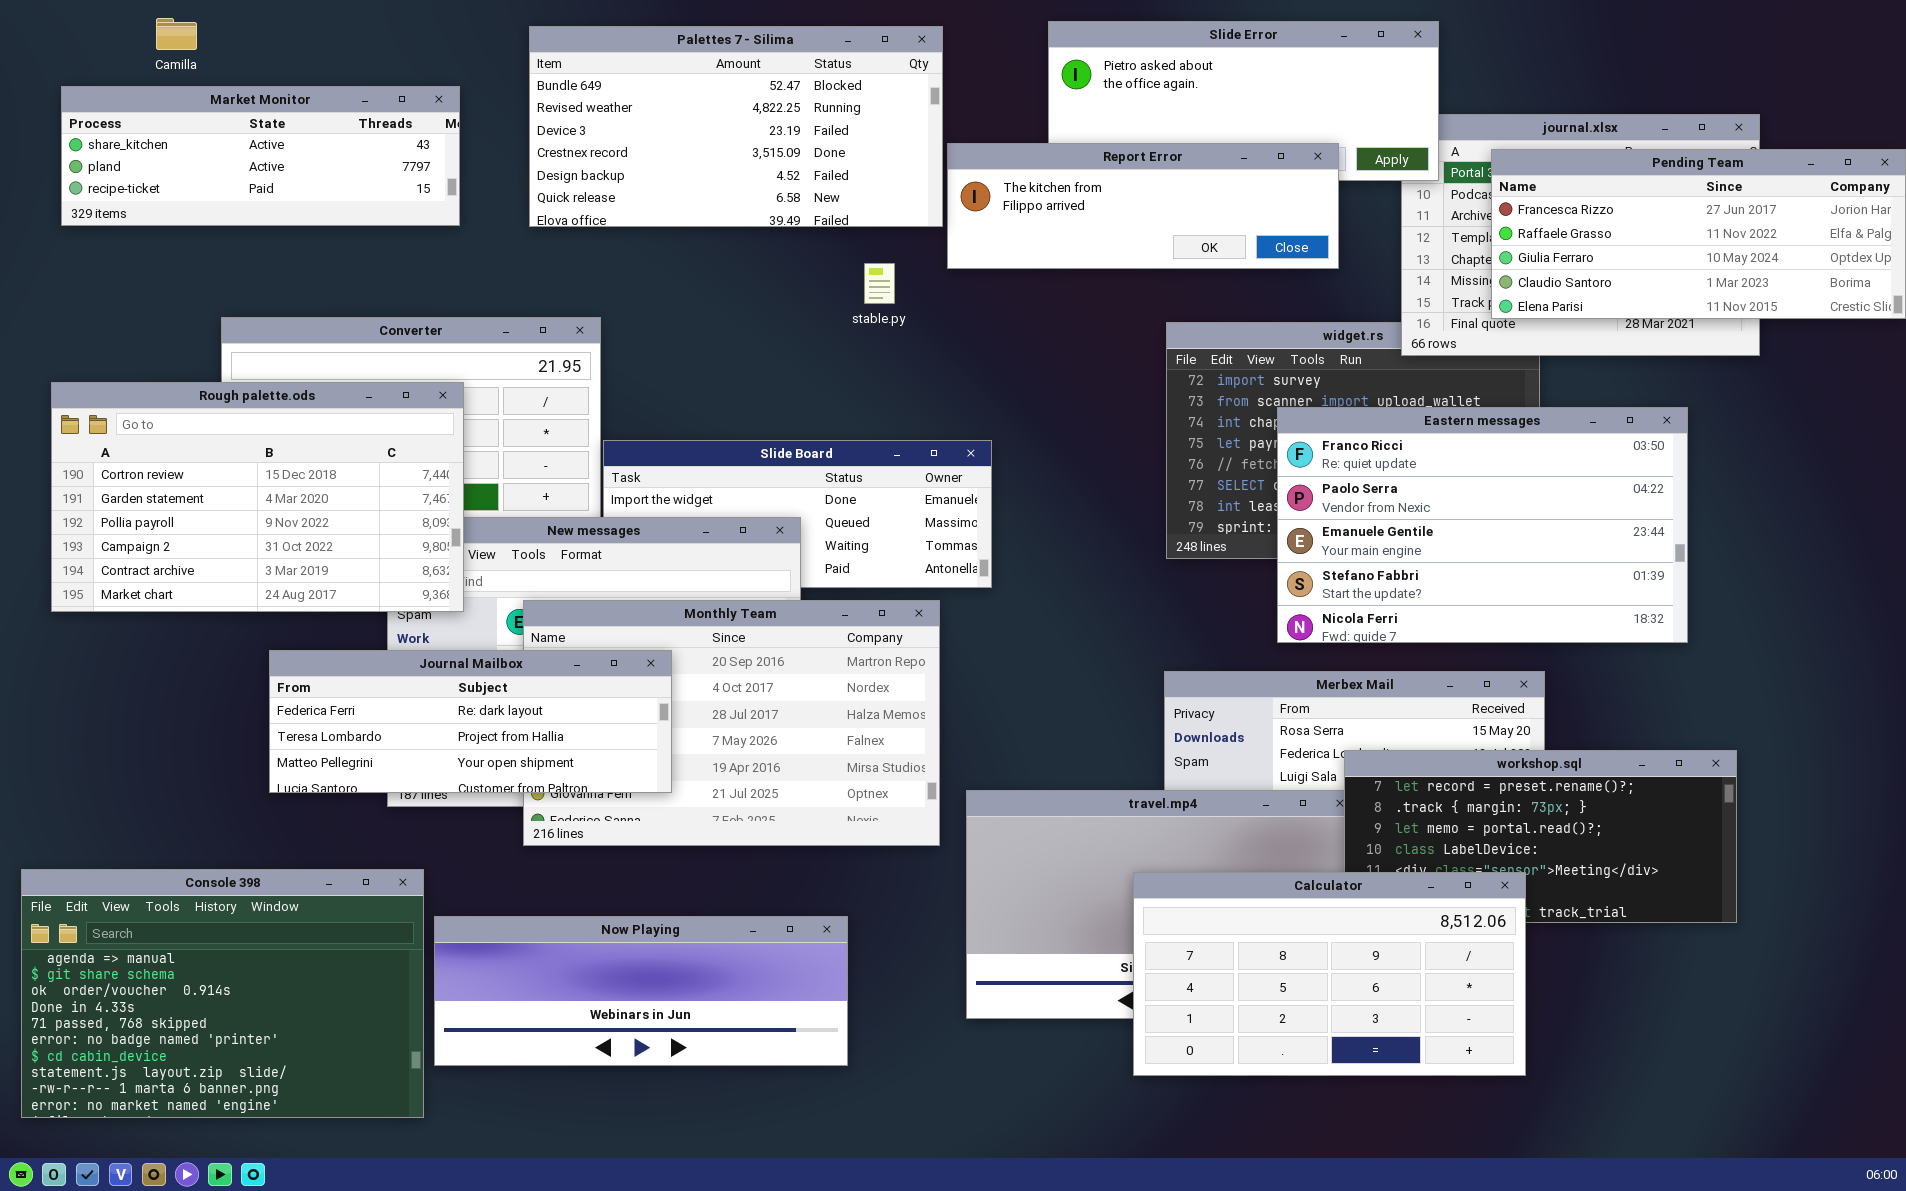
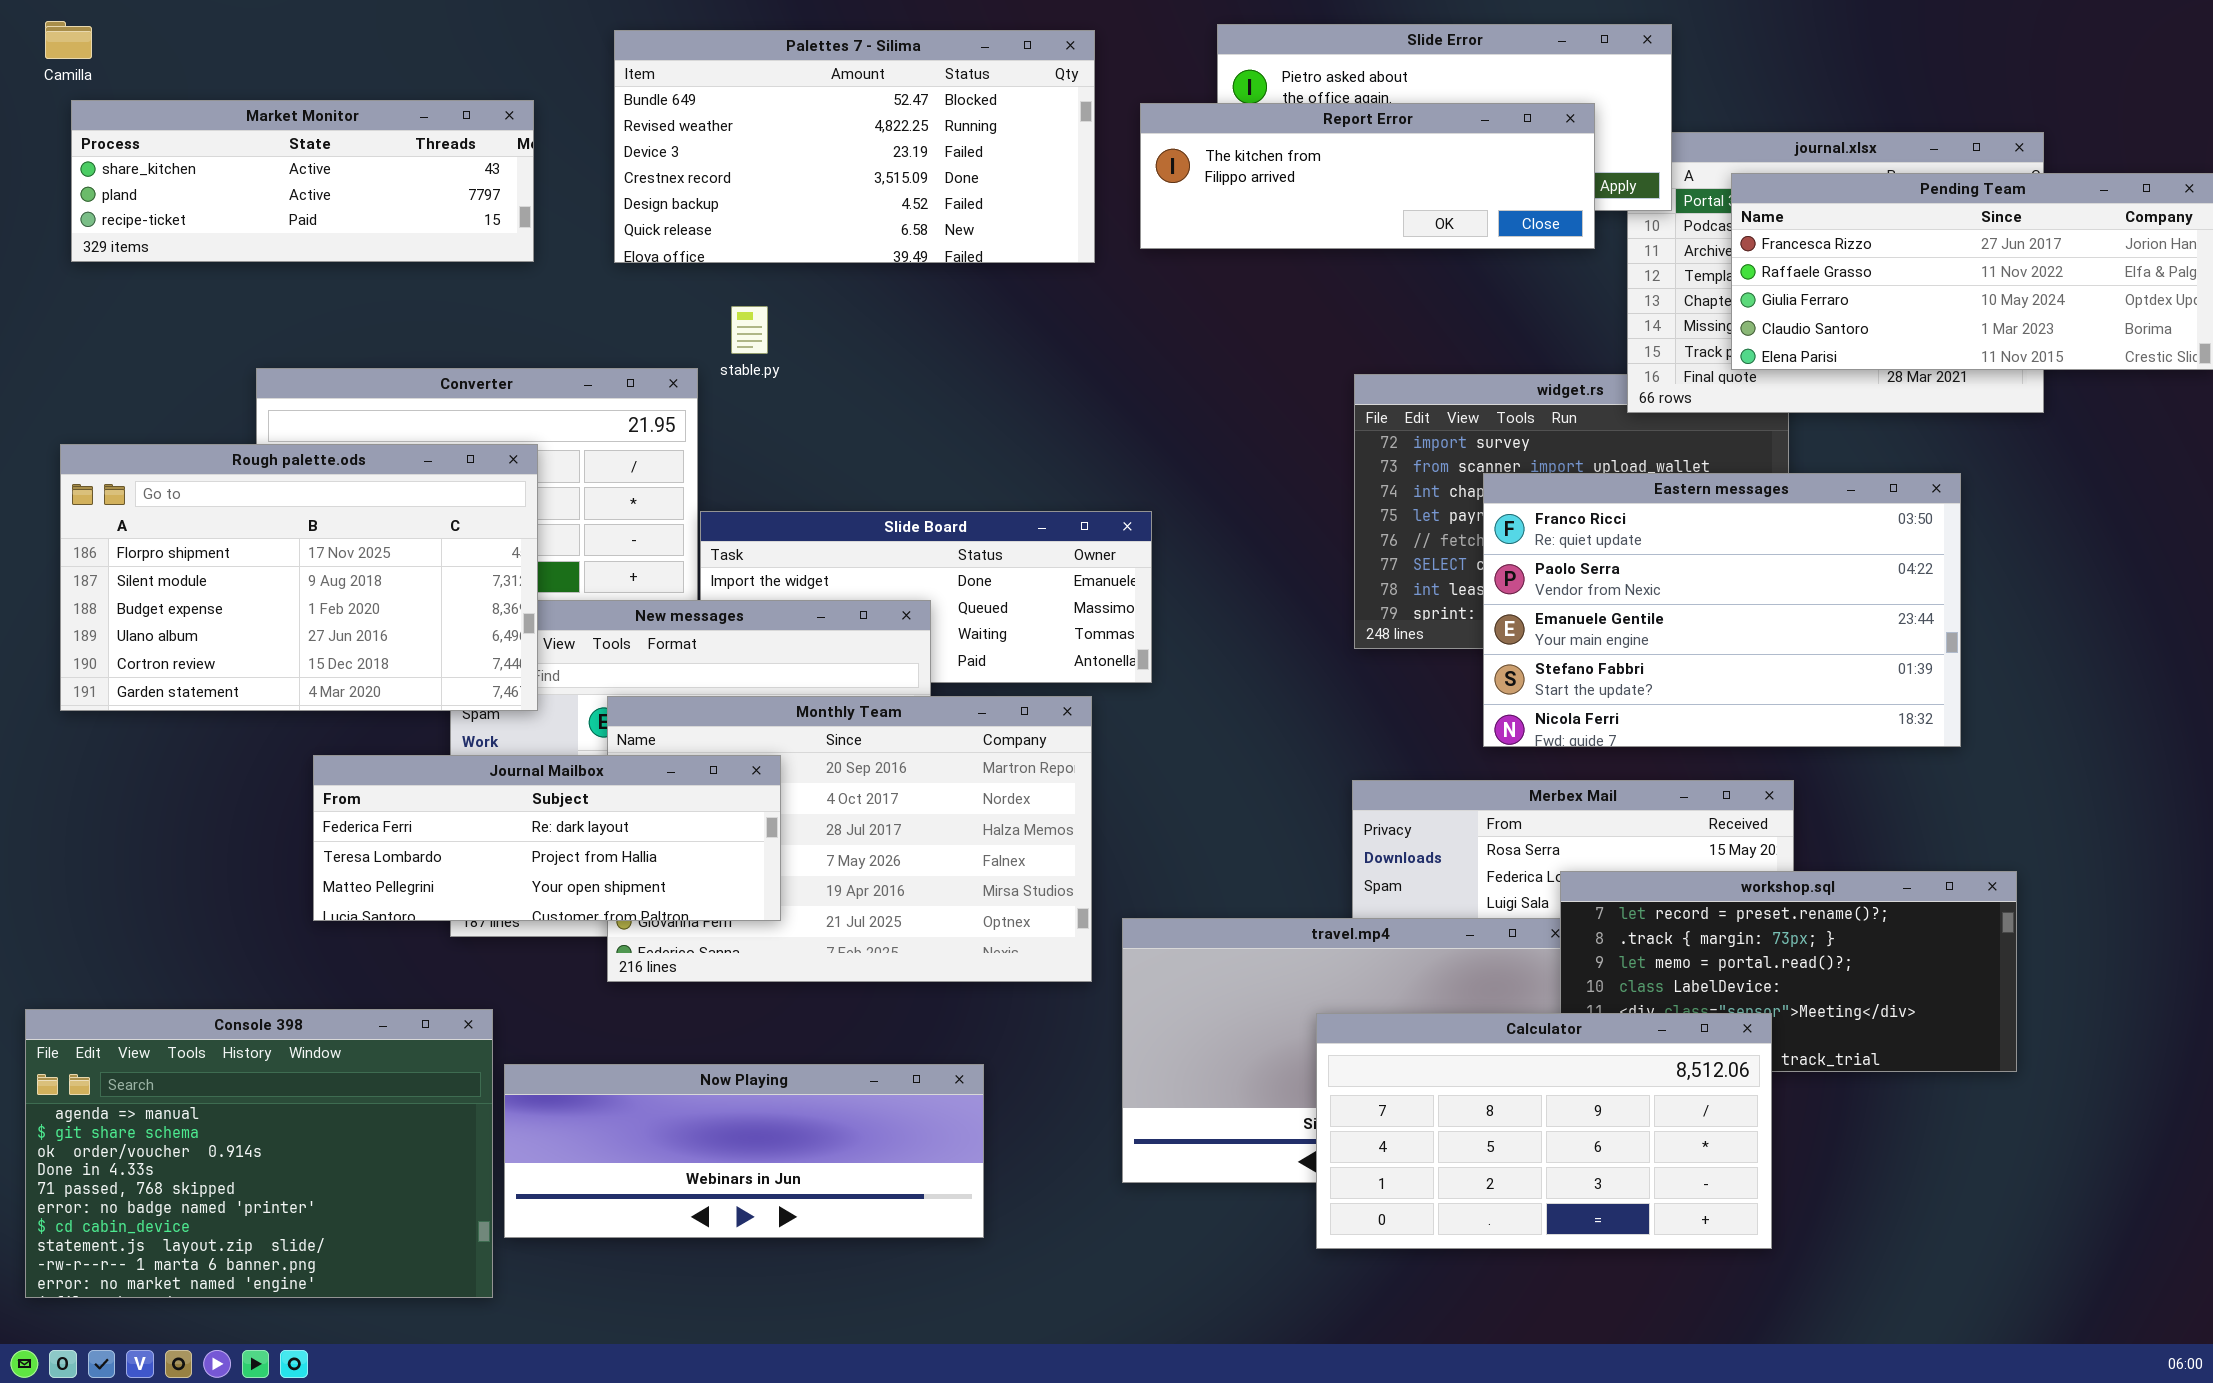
Camilla: [156,18,197,50] -> [45,21,92,59], moved
Report Error: [947,143,1339,269] -> [1140,103,1595,249], moved
stable.py: [864,263,895,304] -> [731,306,768,354], moved
Rough palette.ods: [51,382,464,612] -> [60,444,538,711], scrolled up 4 rows

